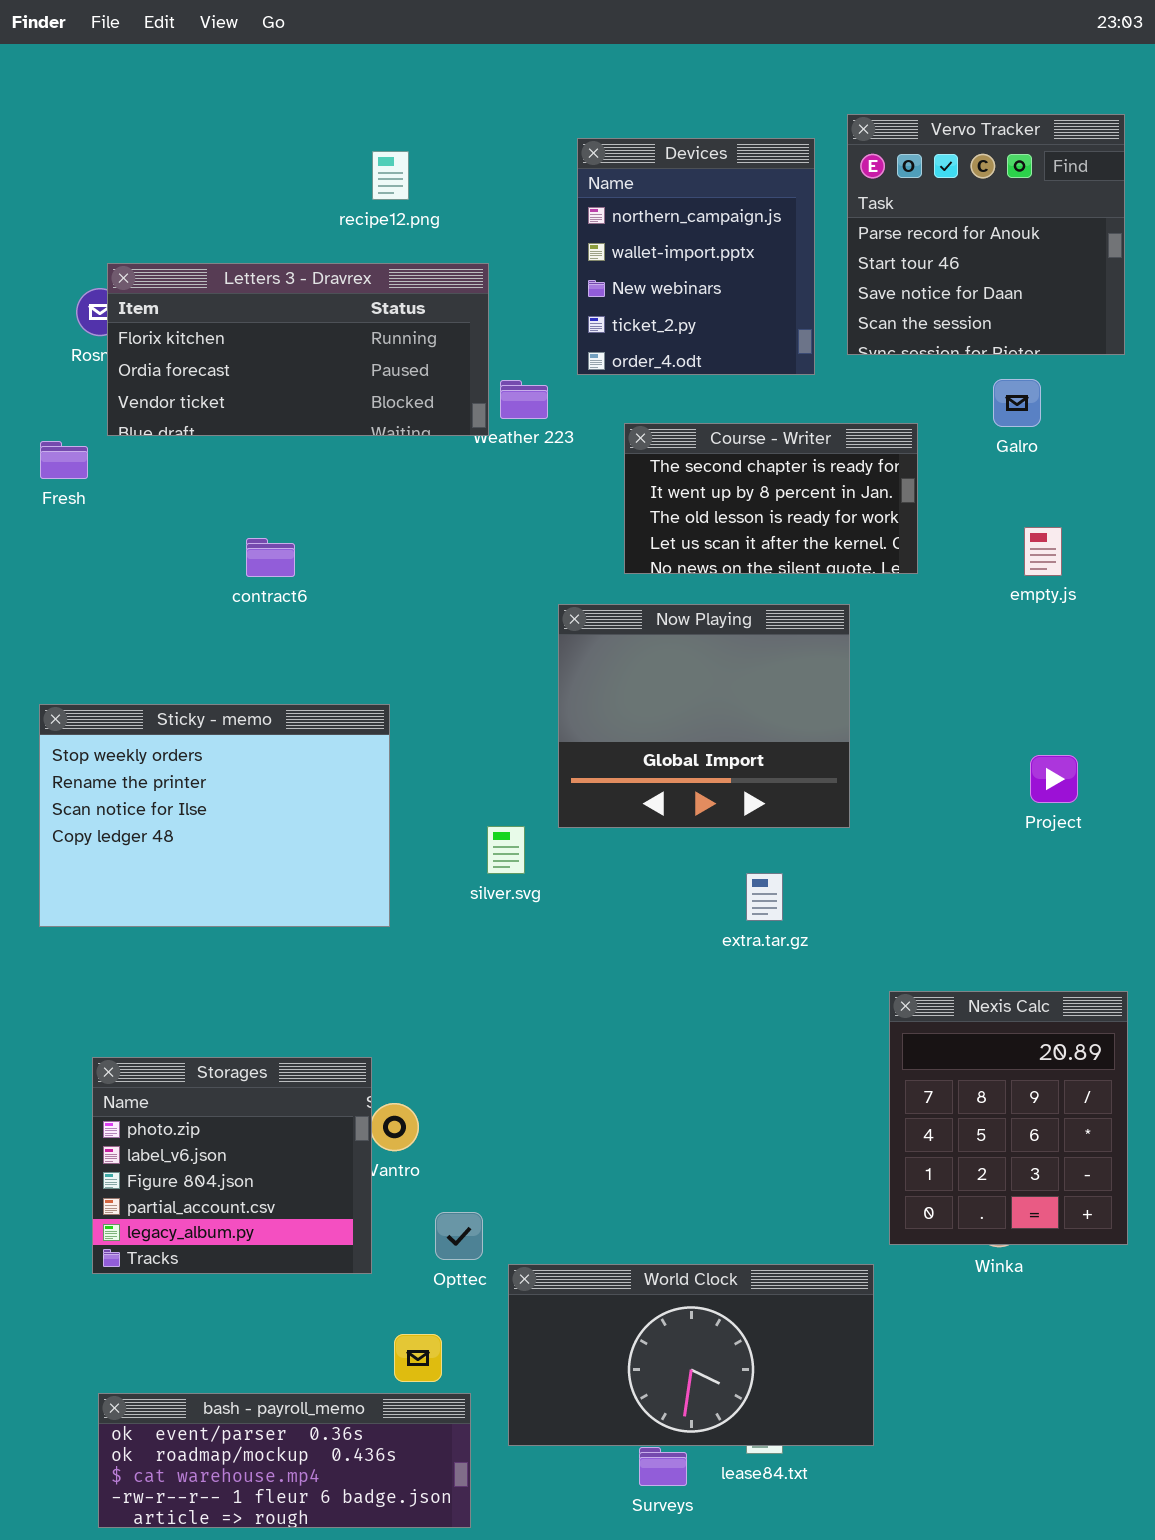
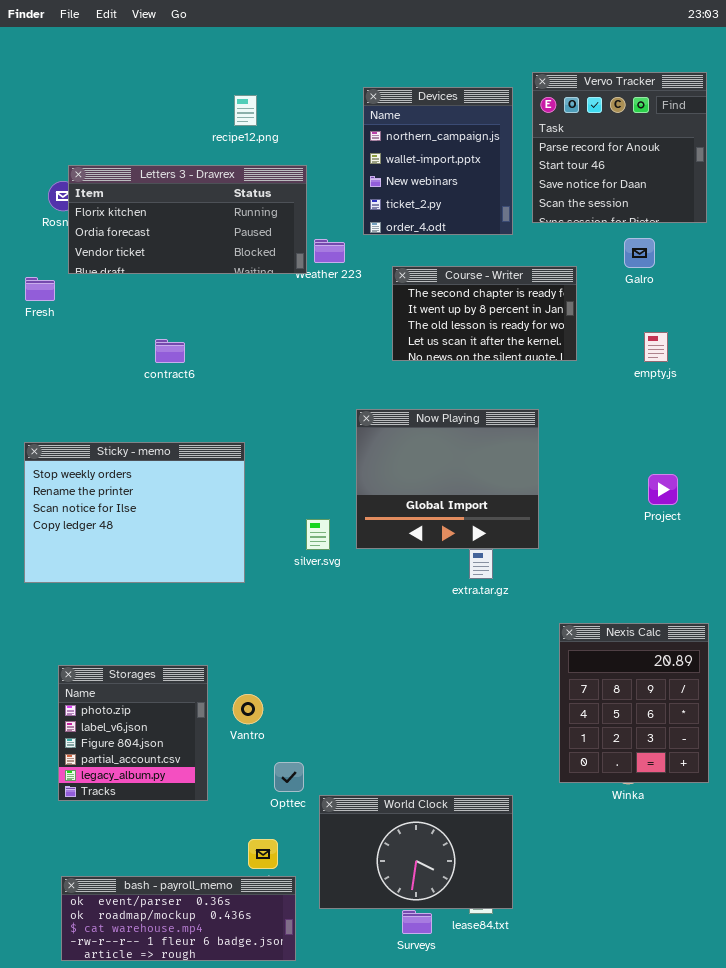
Now Playing: [558,604,850,828] -> [356,409,539,549], moved
Storages: [92,1057,372,1274] -> [58,665,208,801], resized
World Clock: [508,1264,874,1446] -> [319,795,513,909], resized

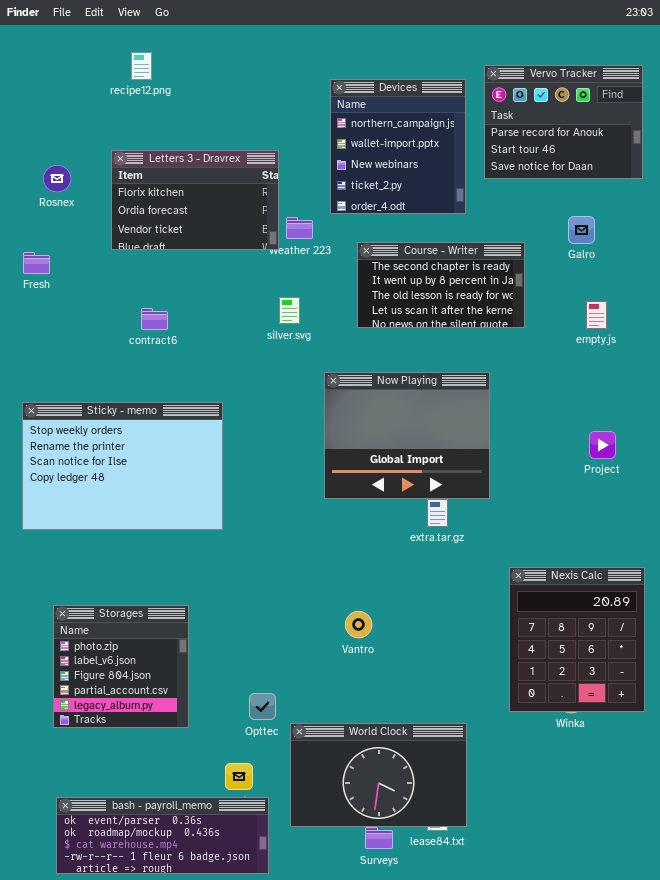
Vervo Tracker: [532,72,707,223] -> [484,65,643,179], resized
recipe12.png: [234,95,257,126] -> [131,52,152,80], moved
Letters 3 - Dravrex: [68,165,307,274] -> [111,150,279,250], resized
silver.svg: [306,519,330,550] -> [279,297,300,324], moved
Vantro: [233,694,263,724] -> [345,611,372,638], moved

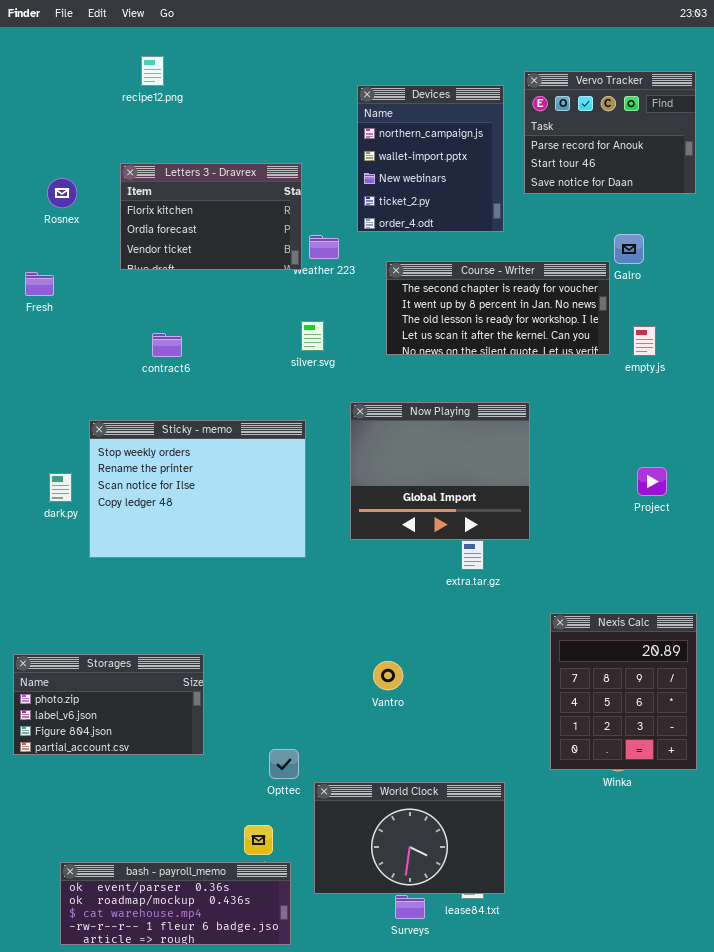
Course - Writer: [357,242,525,328] -> [386,261,610,355], resized
Sticky - memo: [22,402,223,530] -> [89,420,306,558], moved
Storages: [53,605,189,728] -> [13,654,204,755], resized

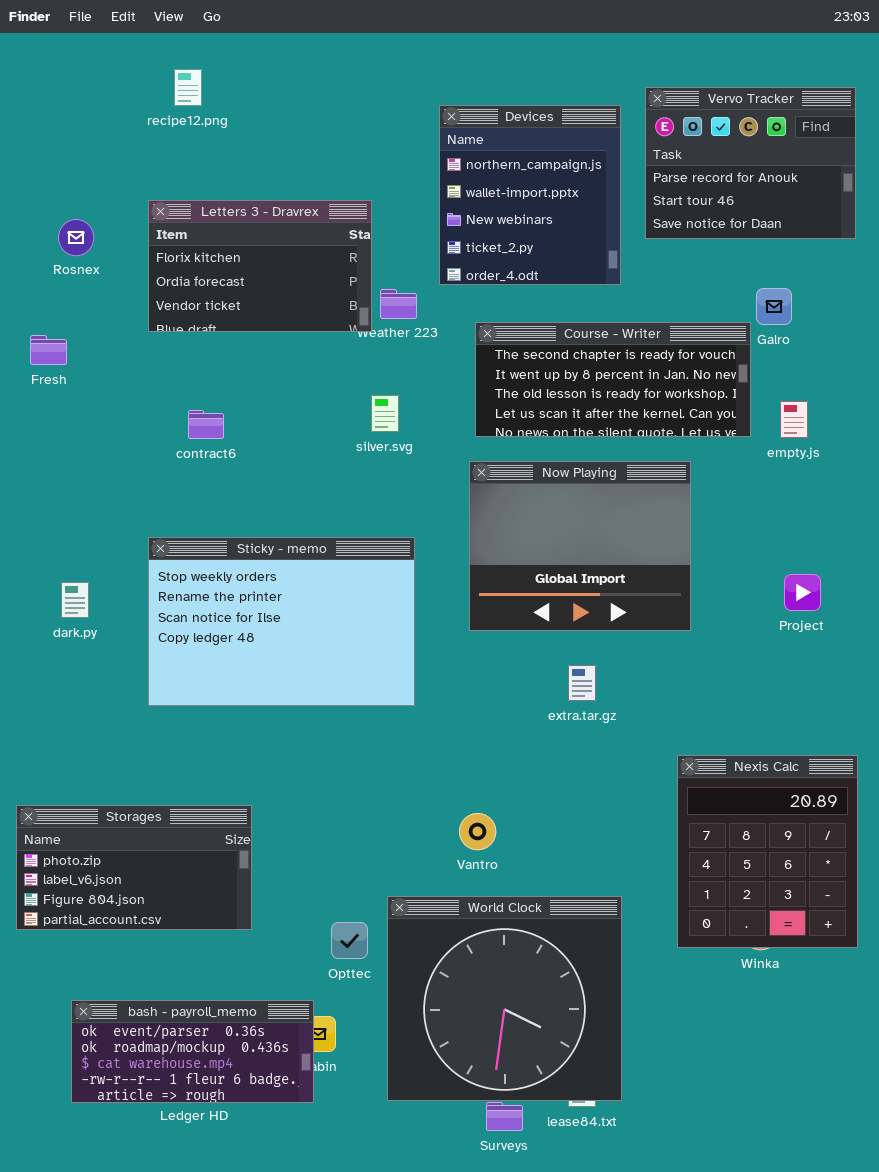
Now Playing: [350,402,530,540] -> [469,461,691,631], moved
Sticky - memo: [89,420,306,558] -> [148,537,415,706], moved
World Clock: [314,782,505,894] -> [387,896,622,1101], resized
bash - payroll_memo: [60,862,291,945] -> [71,1000,314,1103], moved, resized

